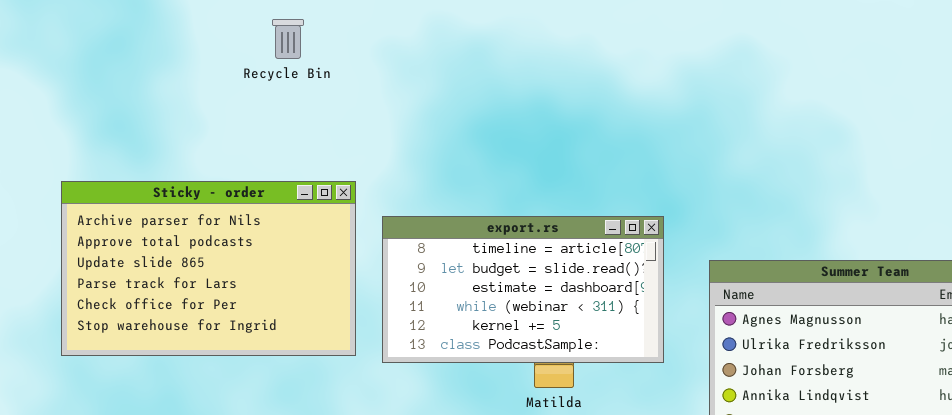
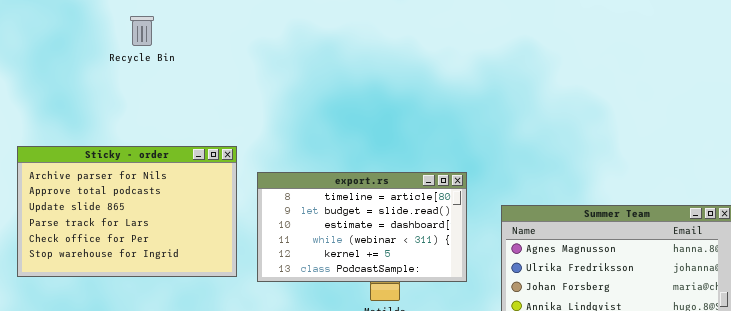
Recycle Bin: [272,19,304,59] -> [130,16,154,46], moved

